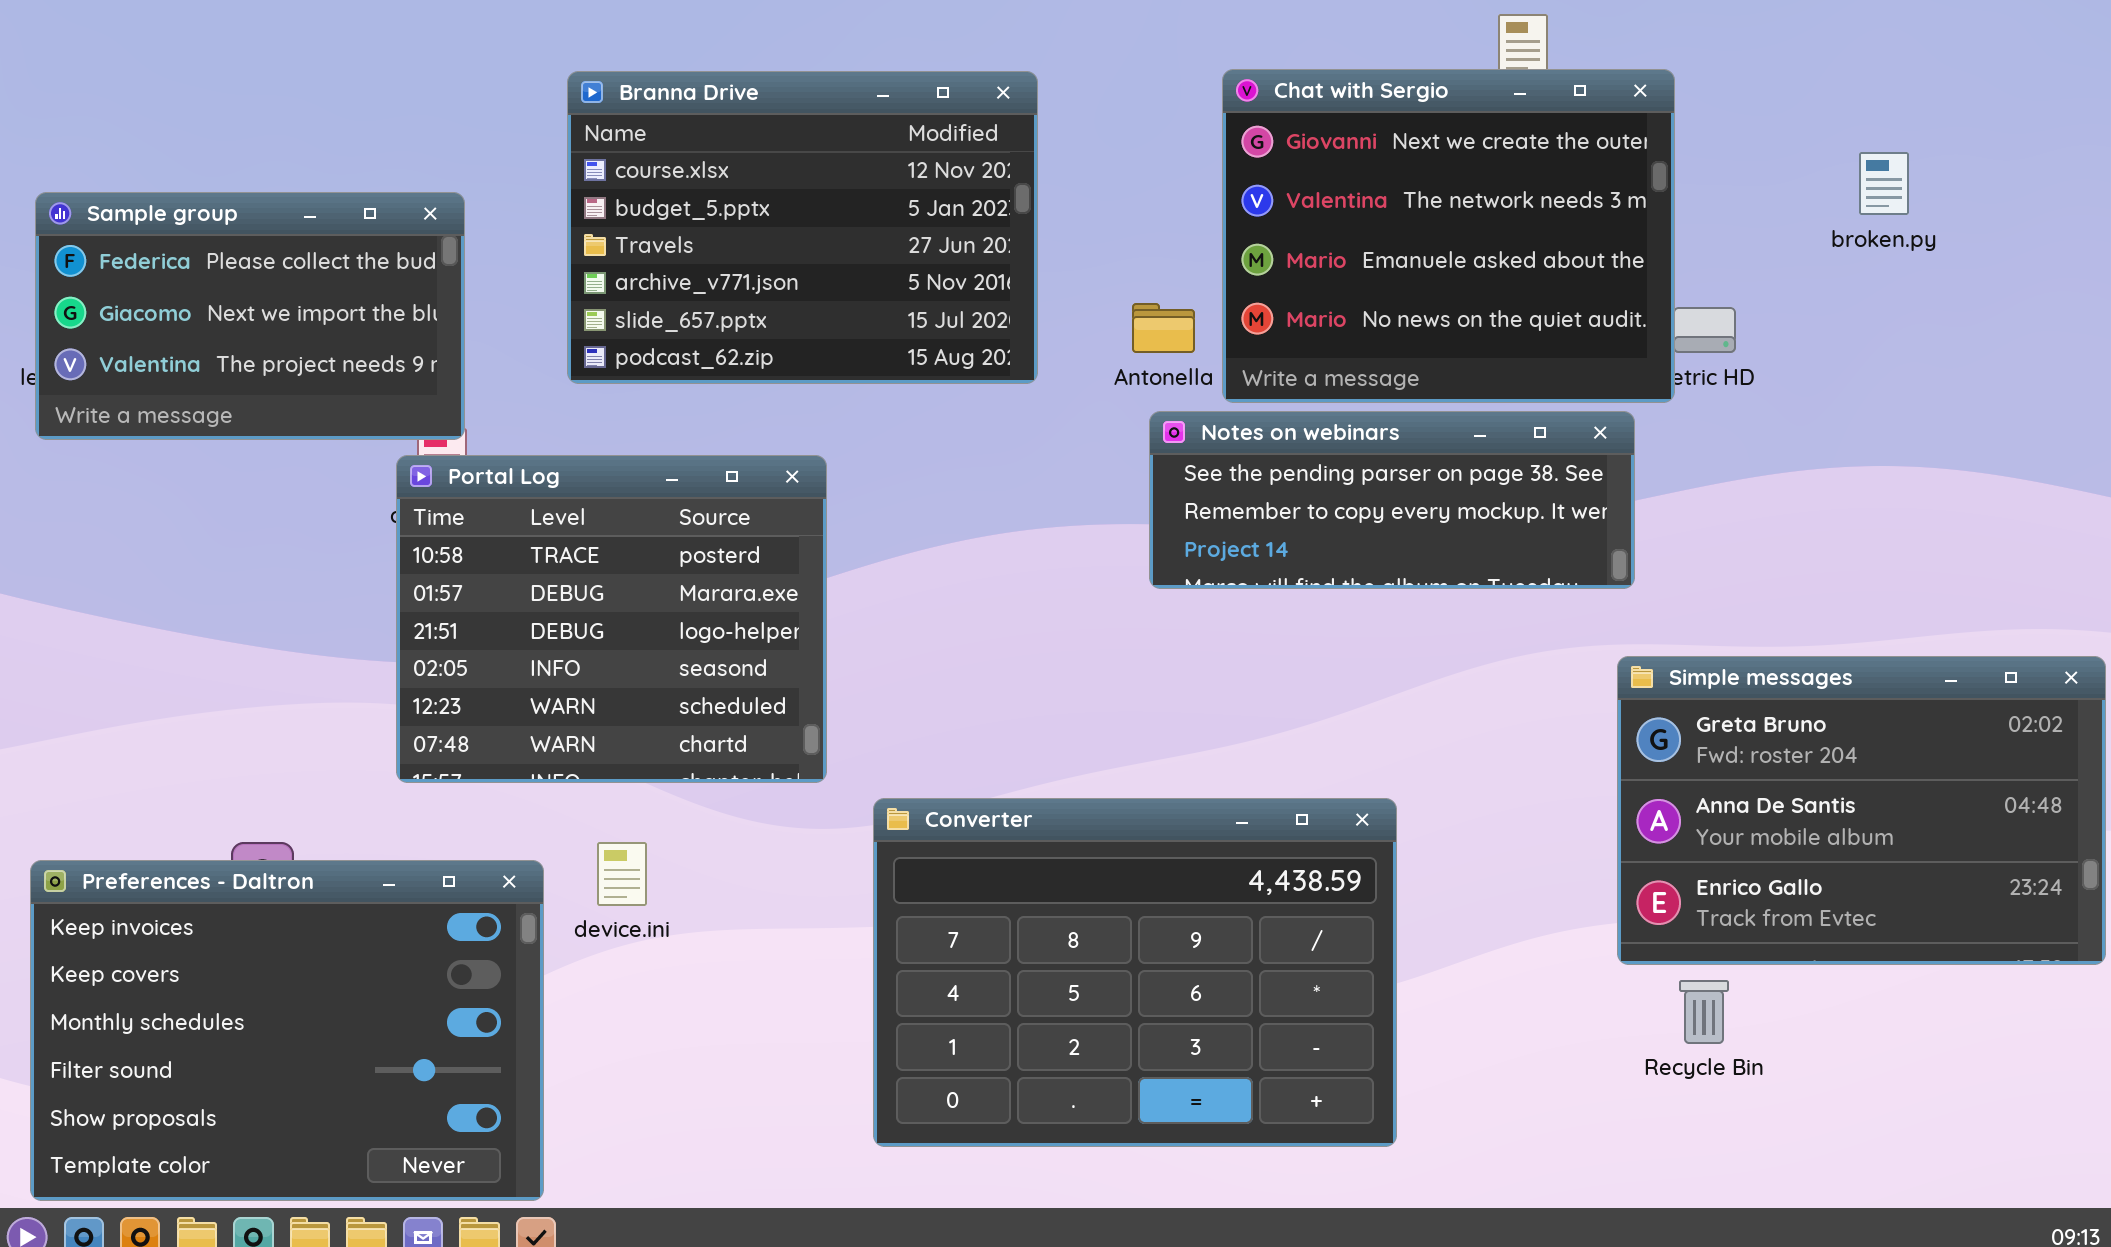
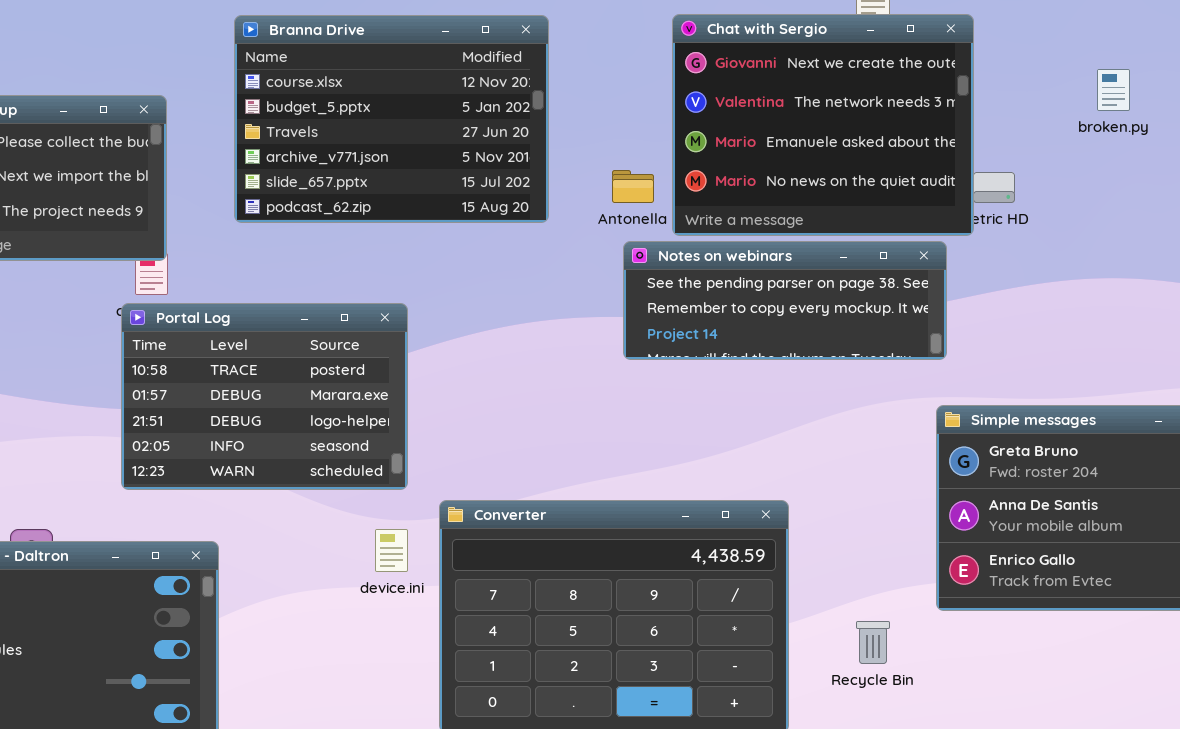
Portal Log: [396,455,827,783] -> [121,303,408,490], resized
device.ini: [597,842,647,906] -> [375,529,408,572], moved
Recycle Bin: [1679,980,1729,1044] -> [856,621,890,664], moved

